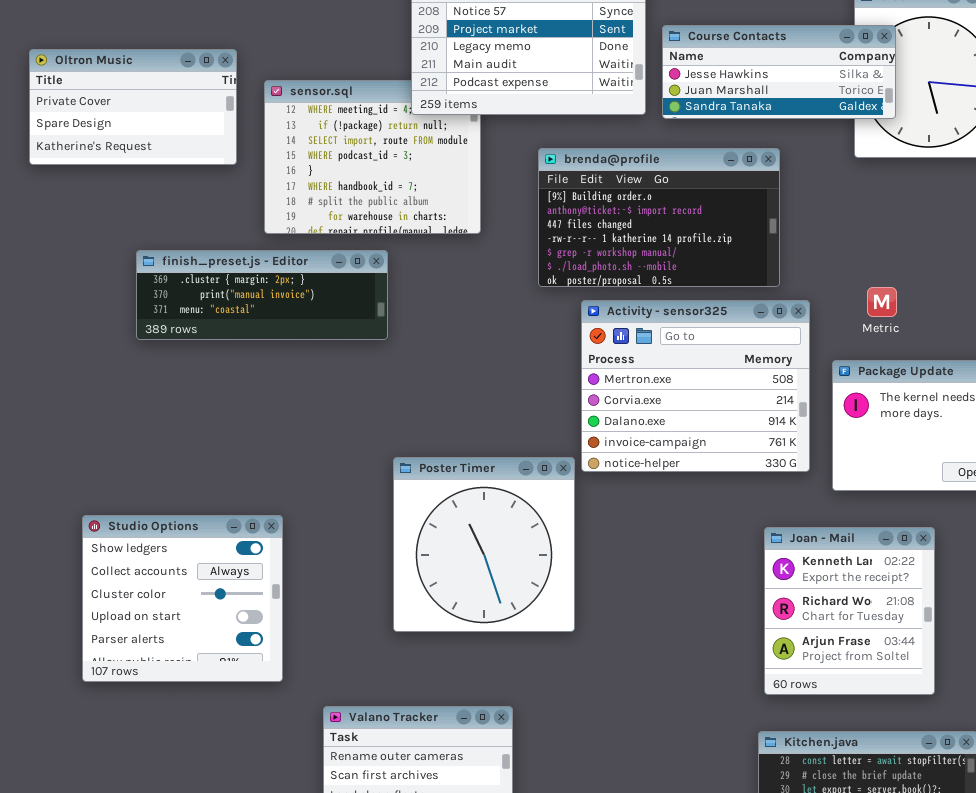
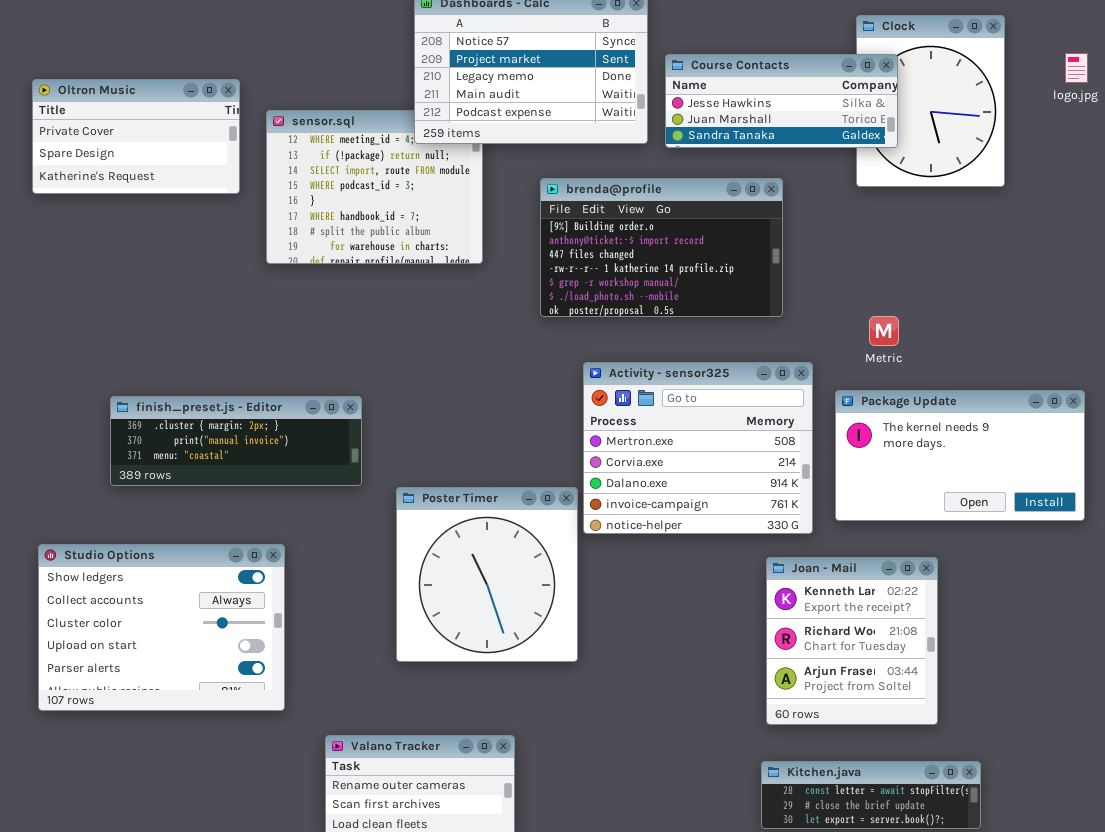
finish_preset.js - Editor: [136,250,388,340] -> [110,396,362,486], moved
Activity - sensor325: [581,300,810,472] -> [583,362,813,534], moved
Studio Options: [82,515,283,682] -> [38,544,285,711], resized

